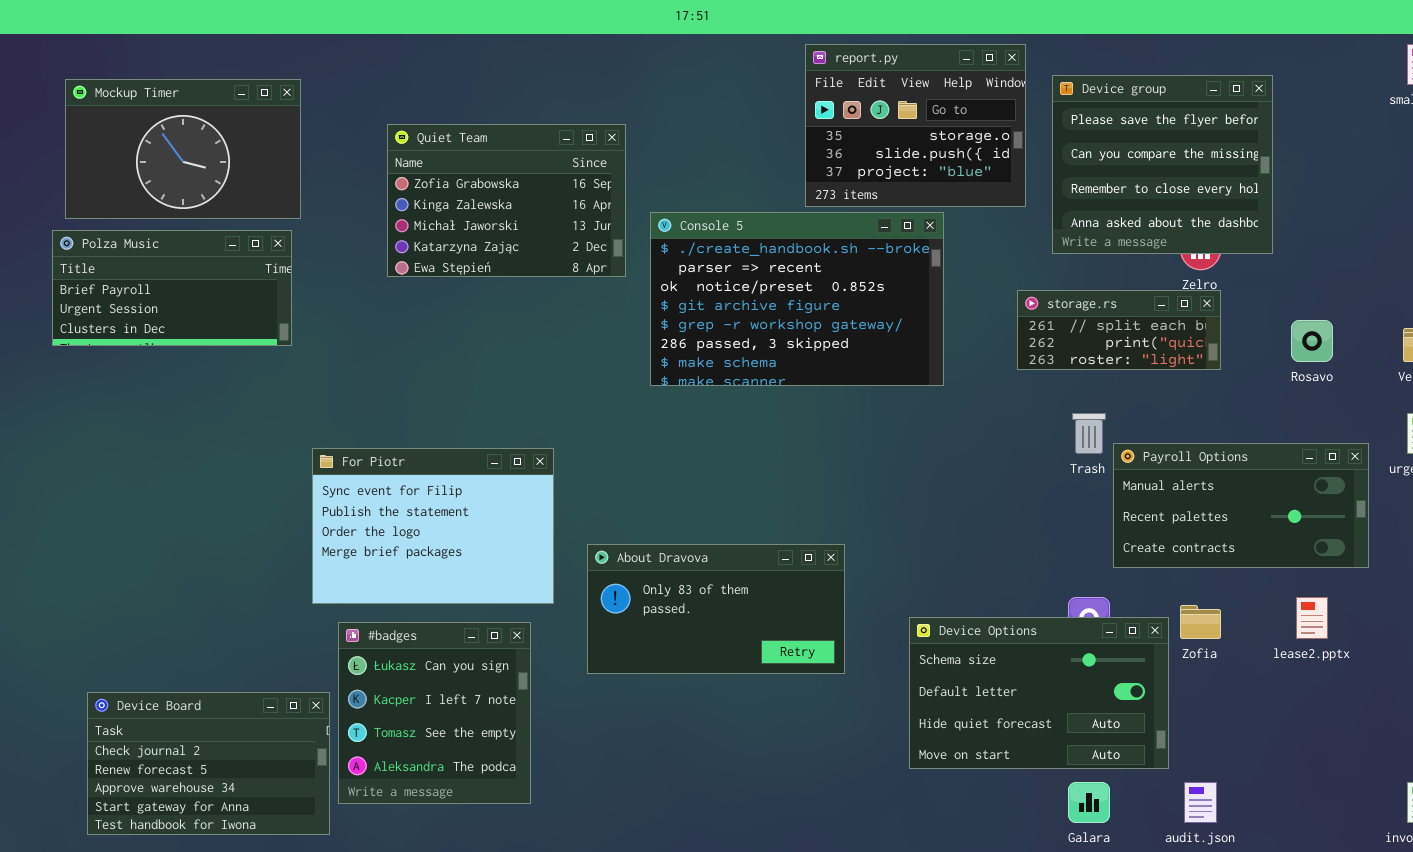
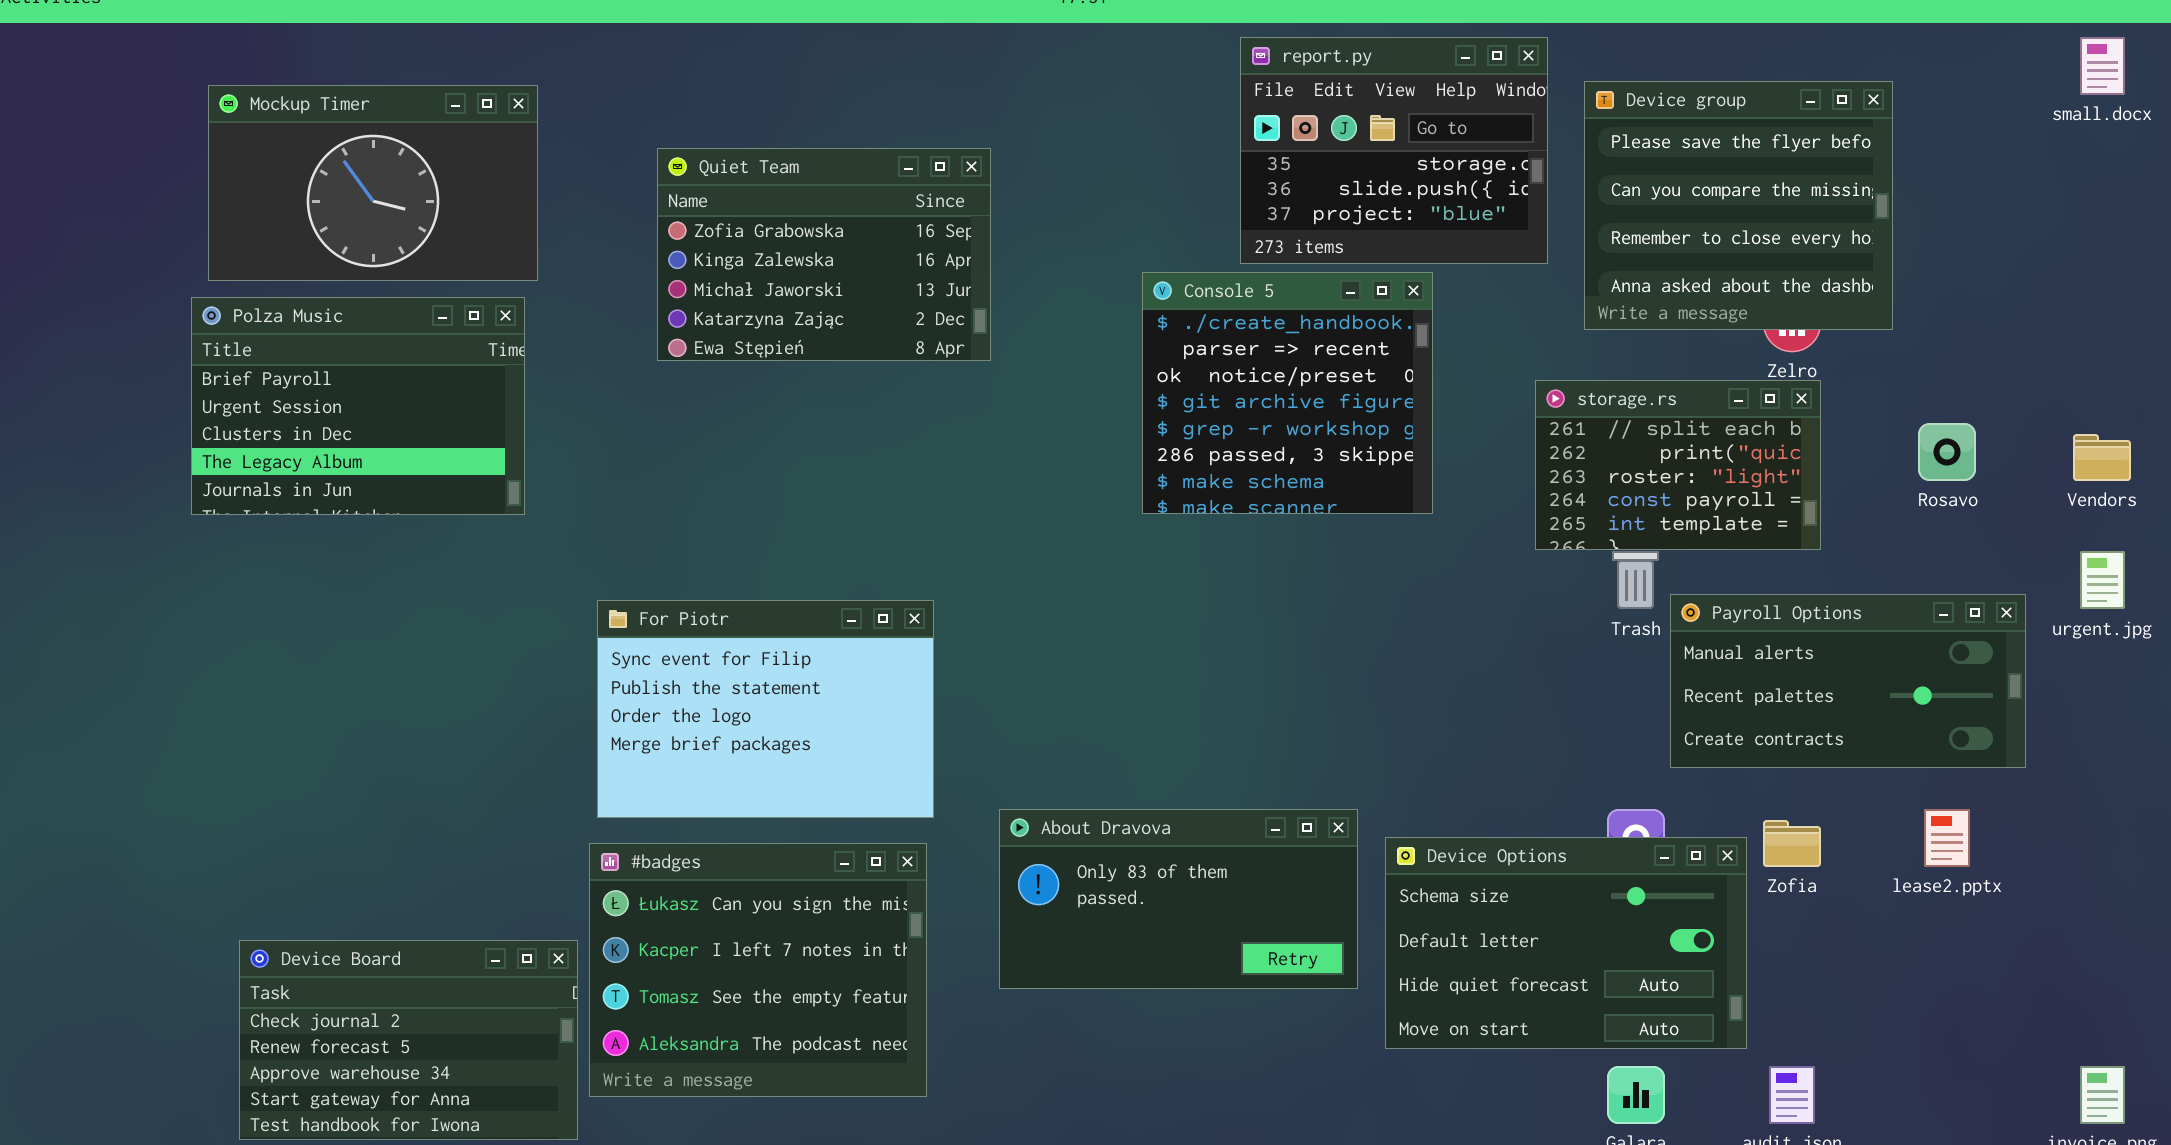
Console 5: [650,212,944,386] -> [1142,272,1433,514], resized
Polza Music: [52,230,292,346] -> [191,297,525,515], resized
storage.rs: [1017,290,1221,370] -> [1535,380,1821,550], resized
For Piotr: [312,448,554,604] -> [597,600,934,818], moved
About Dravova: [587,544,845,674] -> [999,809,1358,989], moved
#badges: [338,622,531,804] -> [589,843,927,1097], resized

